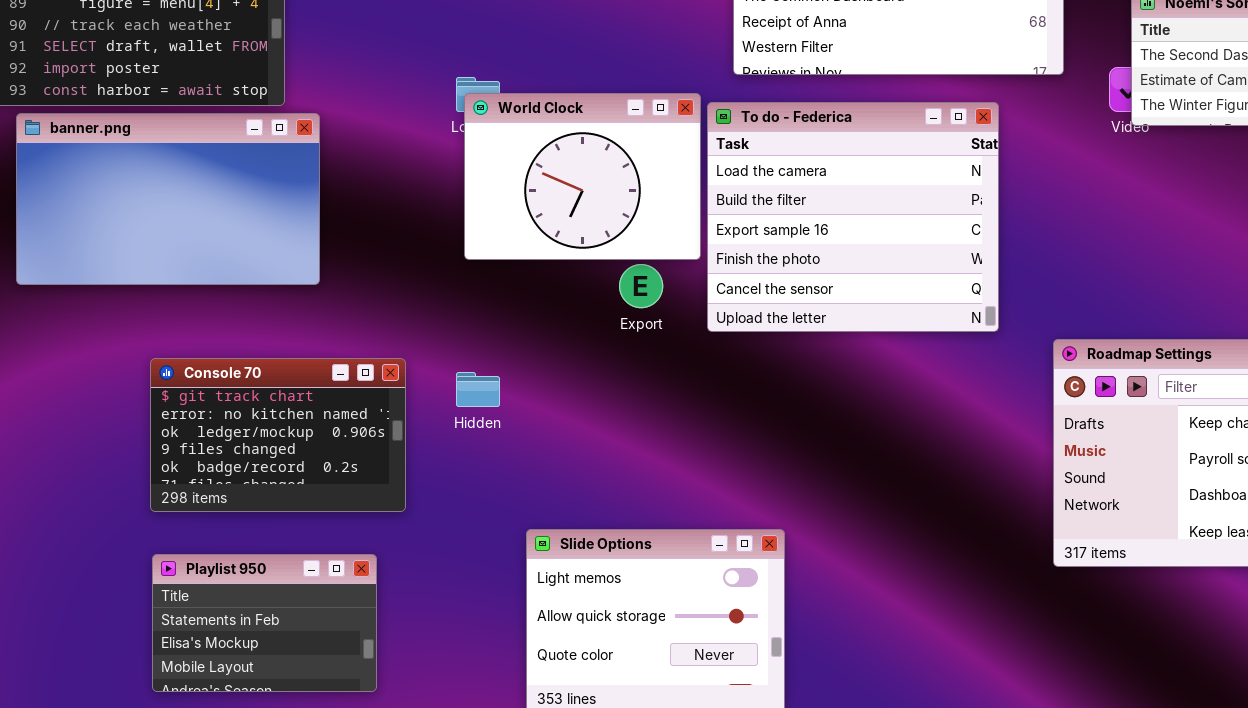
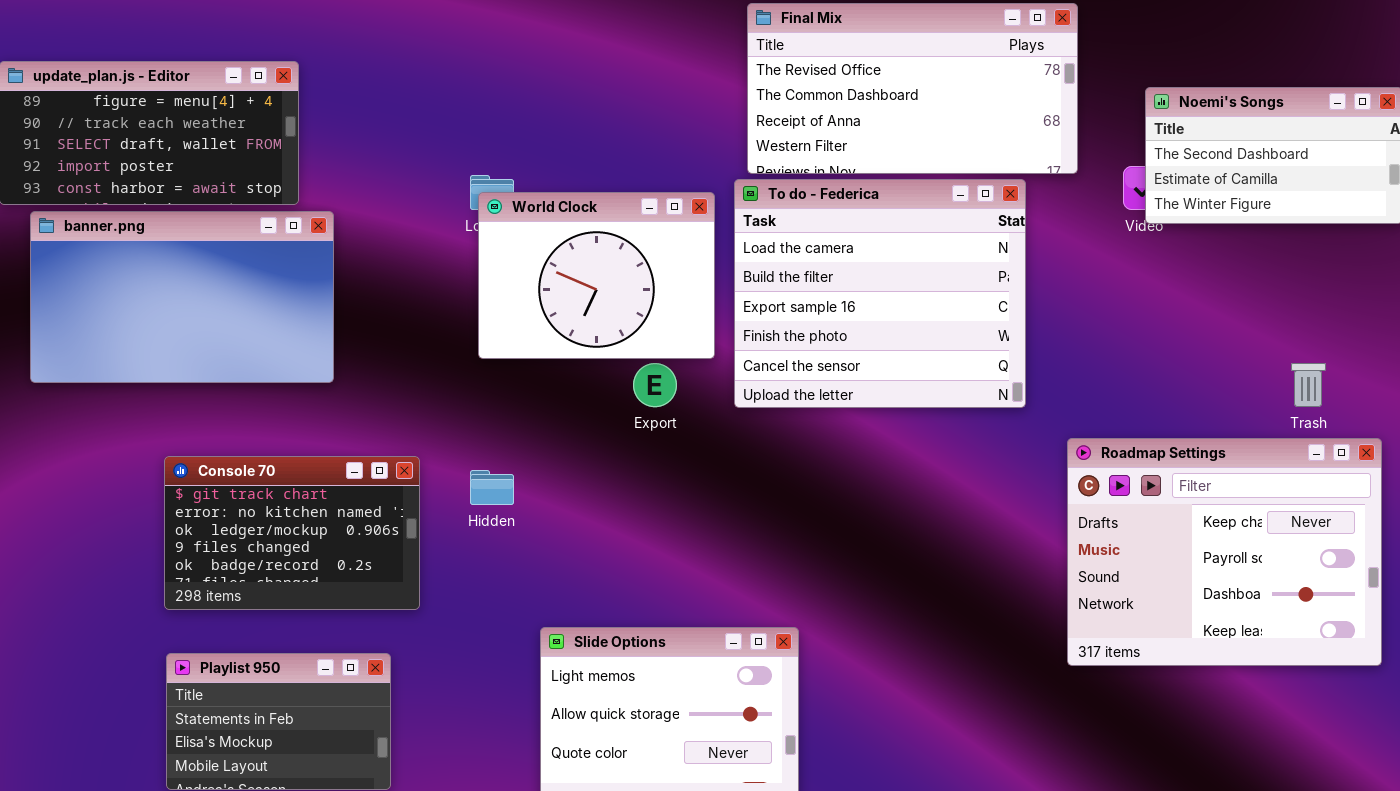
To do - Federica: [707,102,999,332] -> [734,179,1026,408], moved

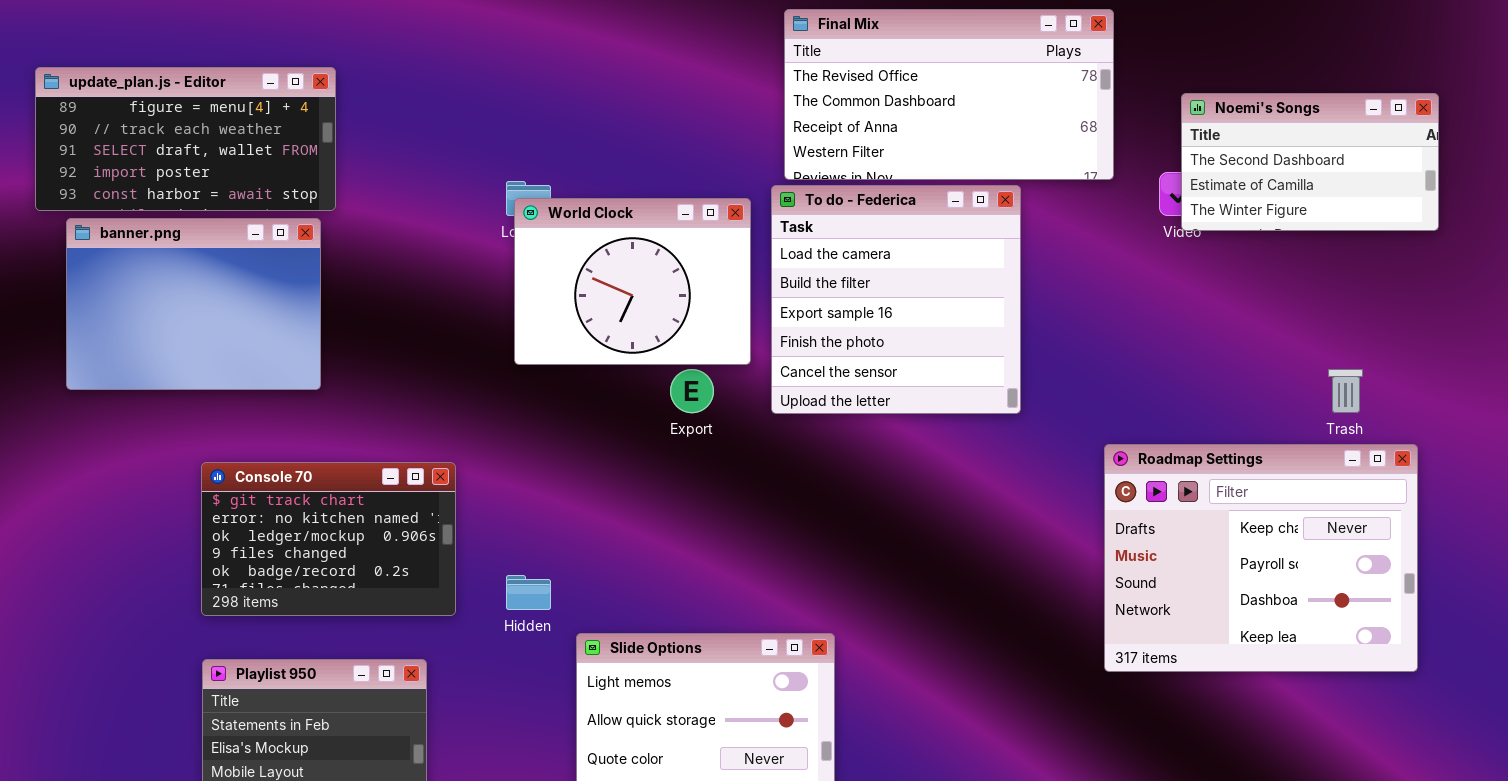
To do - Federica: [734,179,1026,408] -> [771,185,1021,414], resized
banner.png: [30,211,334,383] -> [66,218,321,390], resized
Hidden: [470,470,514,505] -> [506,575,551,610], moved

